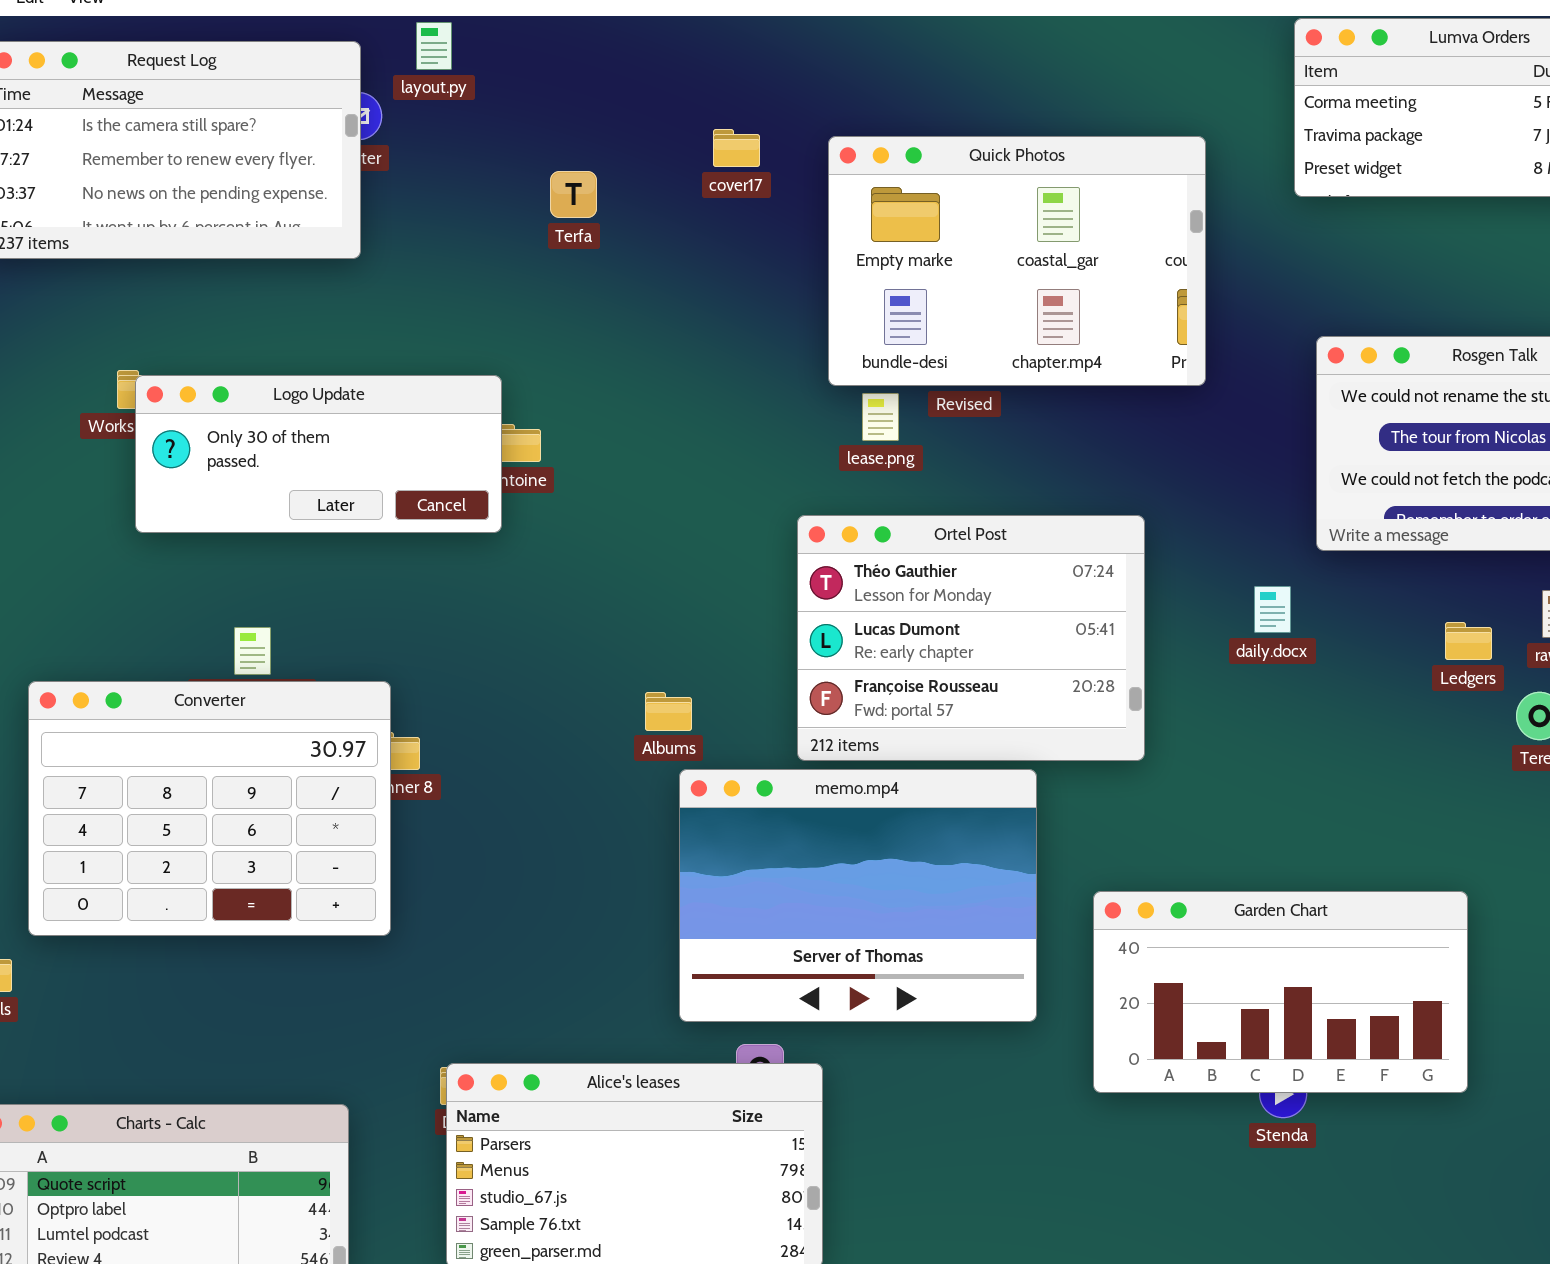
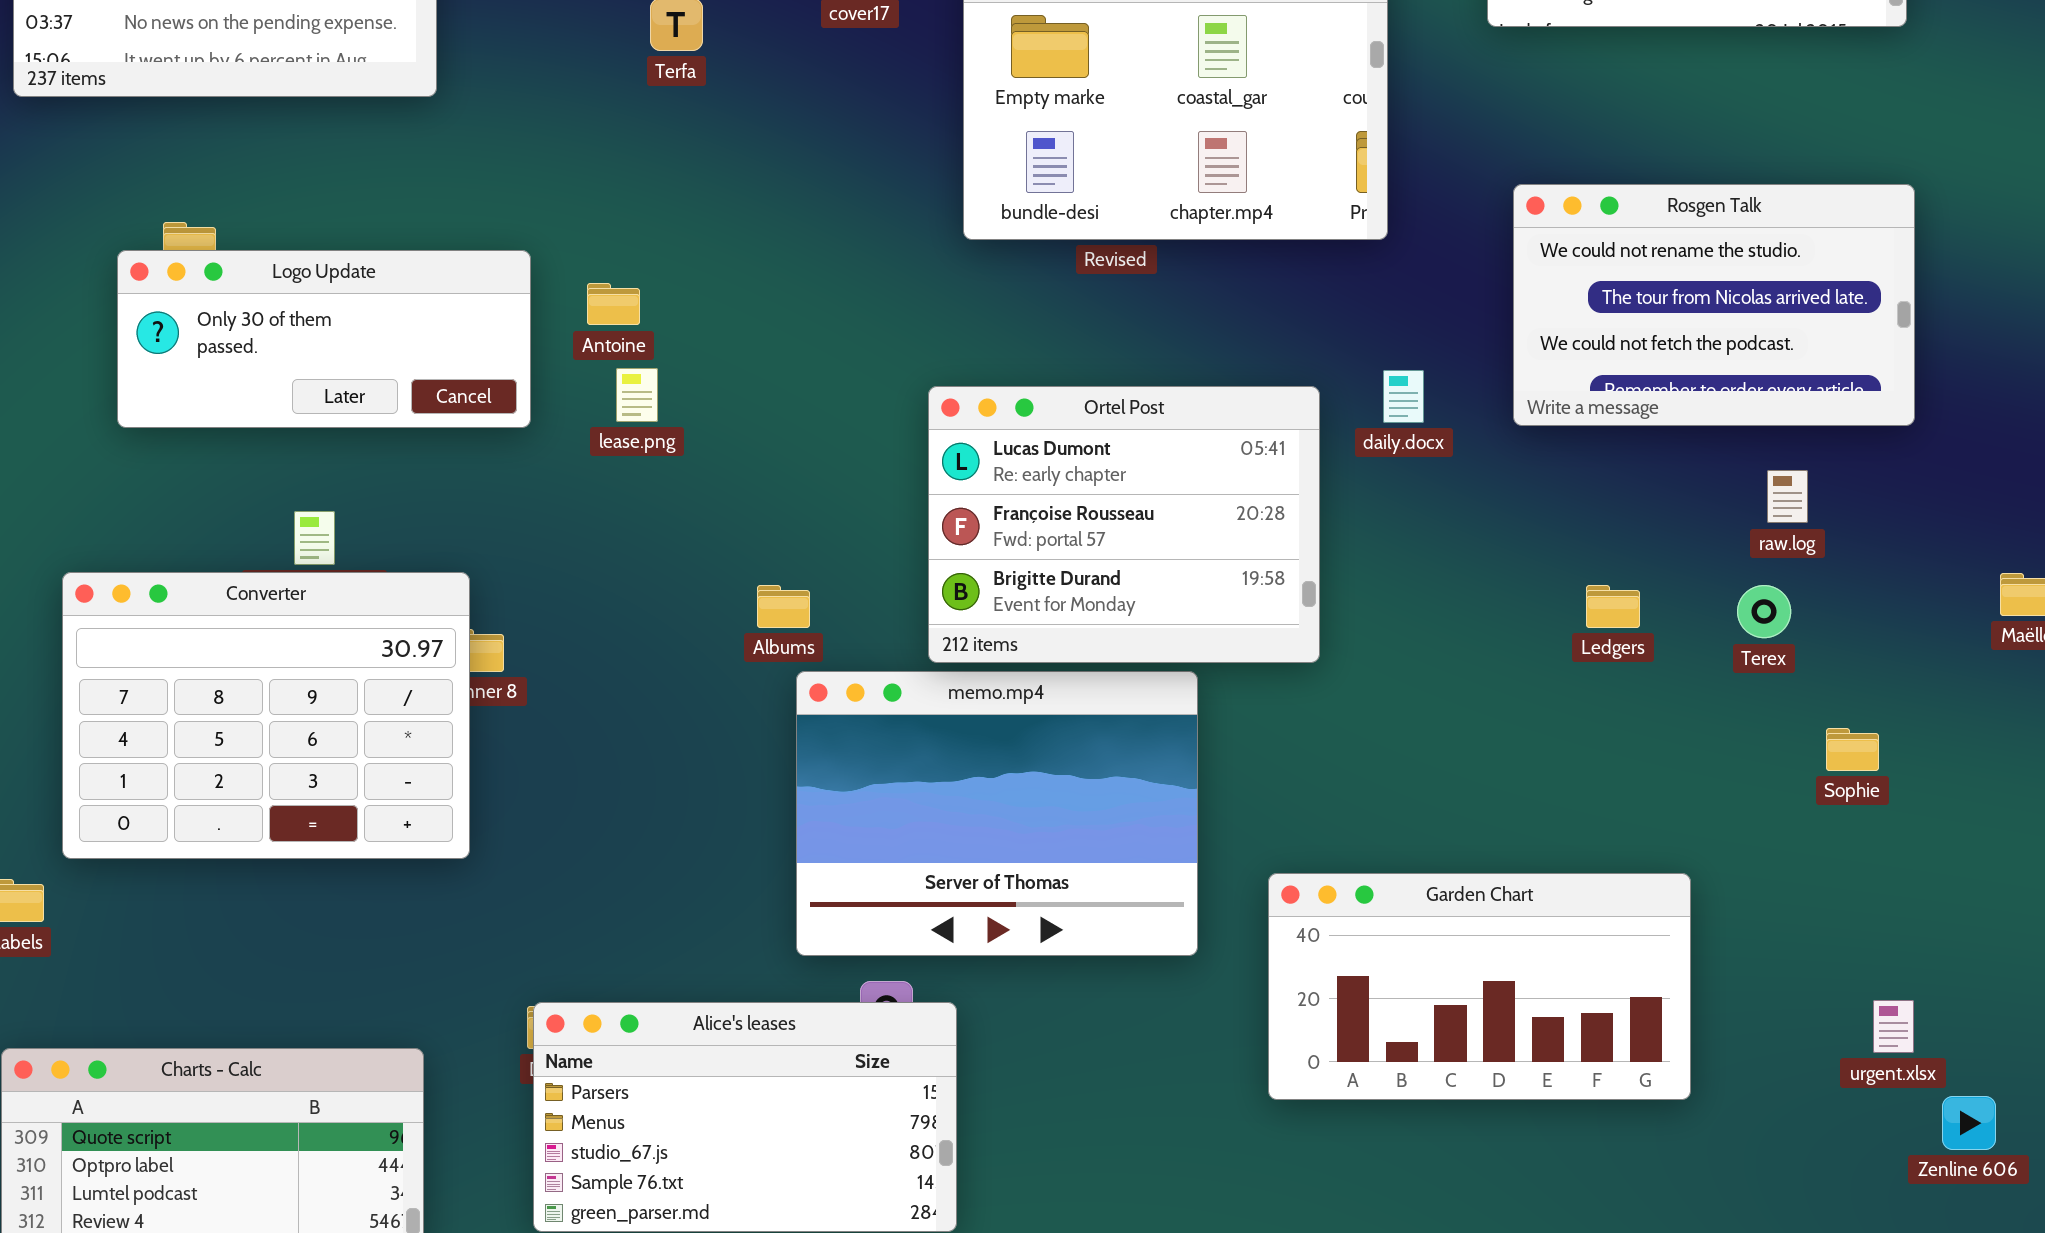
Logo Update: [135,375,502,533] -> [117,250,531,428], moved
lease.png: [862,393,899,441] -> [616,368,658,422], moved
Ortel Post: [797,515,1145,761] -> [928,386,1320,663], scrolled down 1 row
daily.docx: [1254,586,1291,633] -> [1383,370,1424,423], moved
Ledgers: [1445,622,1492,660] -> [1586,585,1640,628], moved
Garden Chart: [1093,891,1468,1093] -> [1268,873,1691,1100], moved

